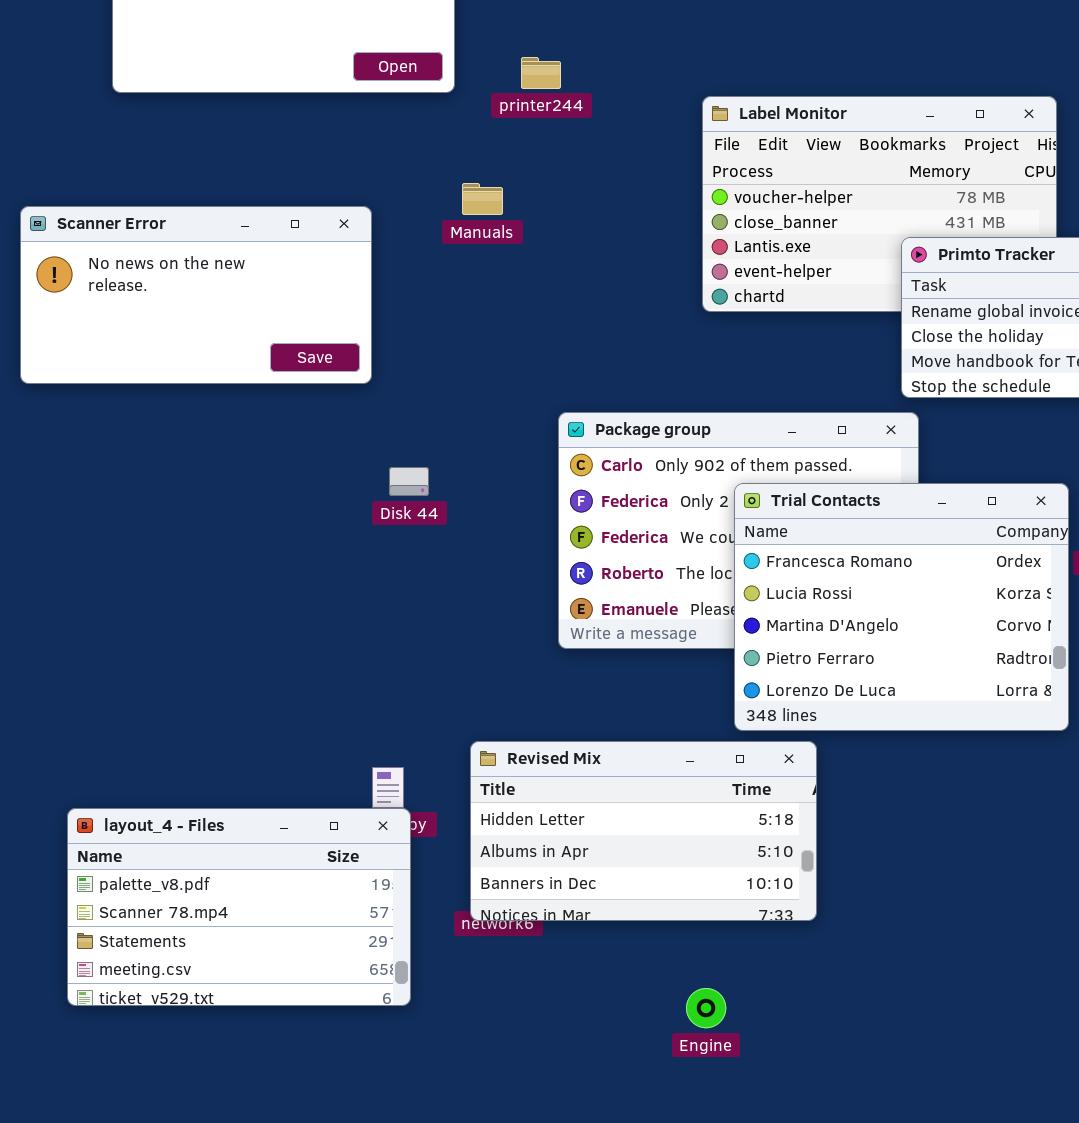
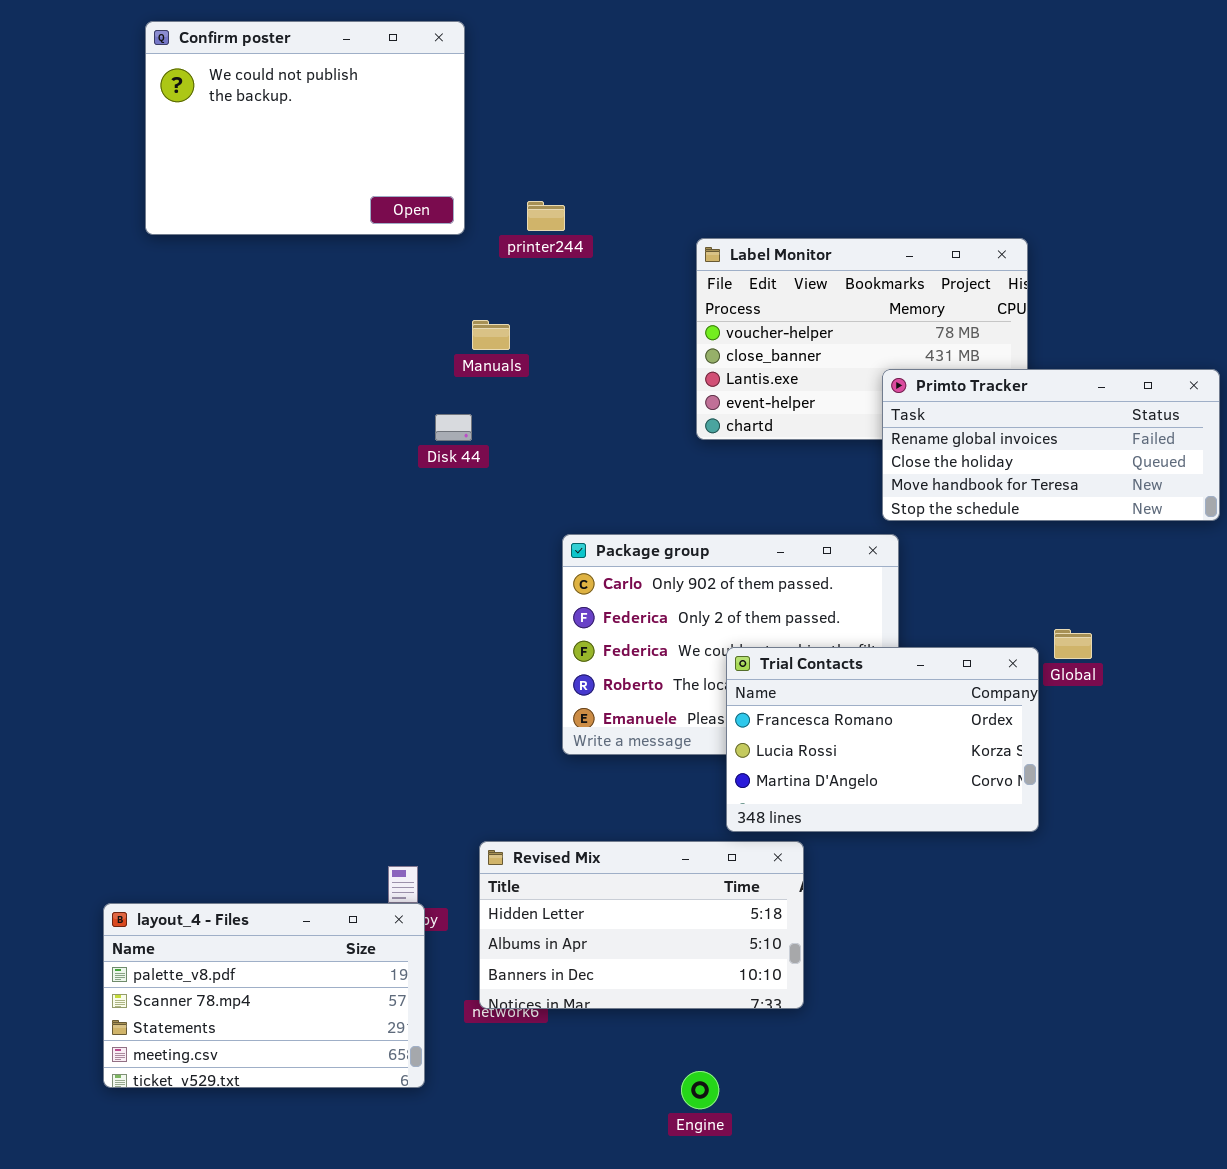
Scanner Error: [20,206,372,384] -> none, closed
Disk 44: [389,467,429,496] -> [435,414,472,441], moved
Trial Contacts: [734,483,1069,731] -> [726,647,1039,832], resized

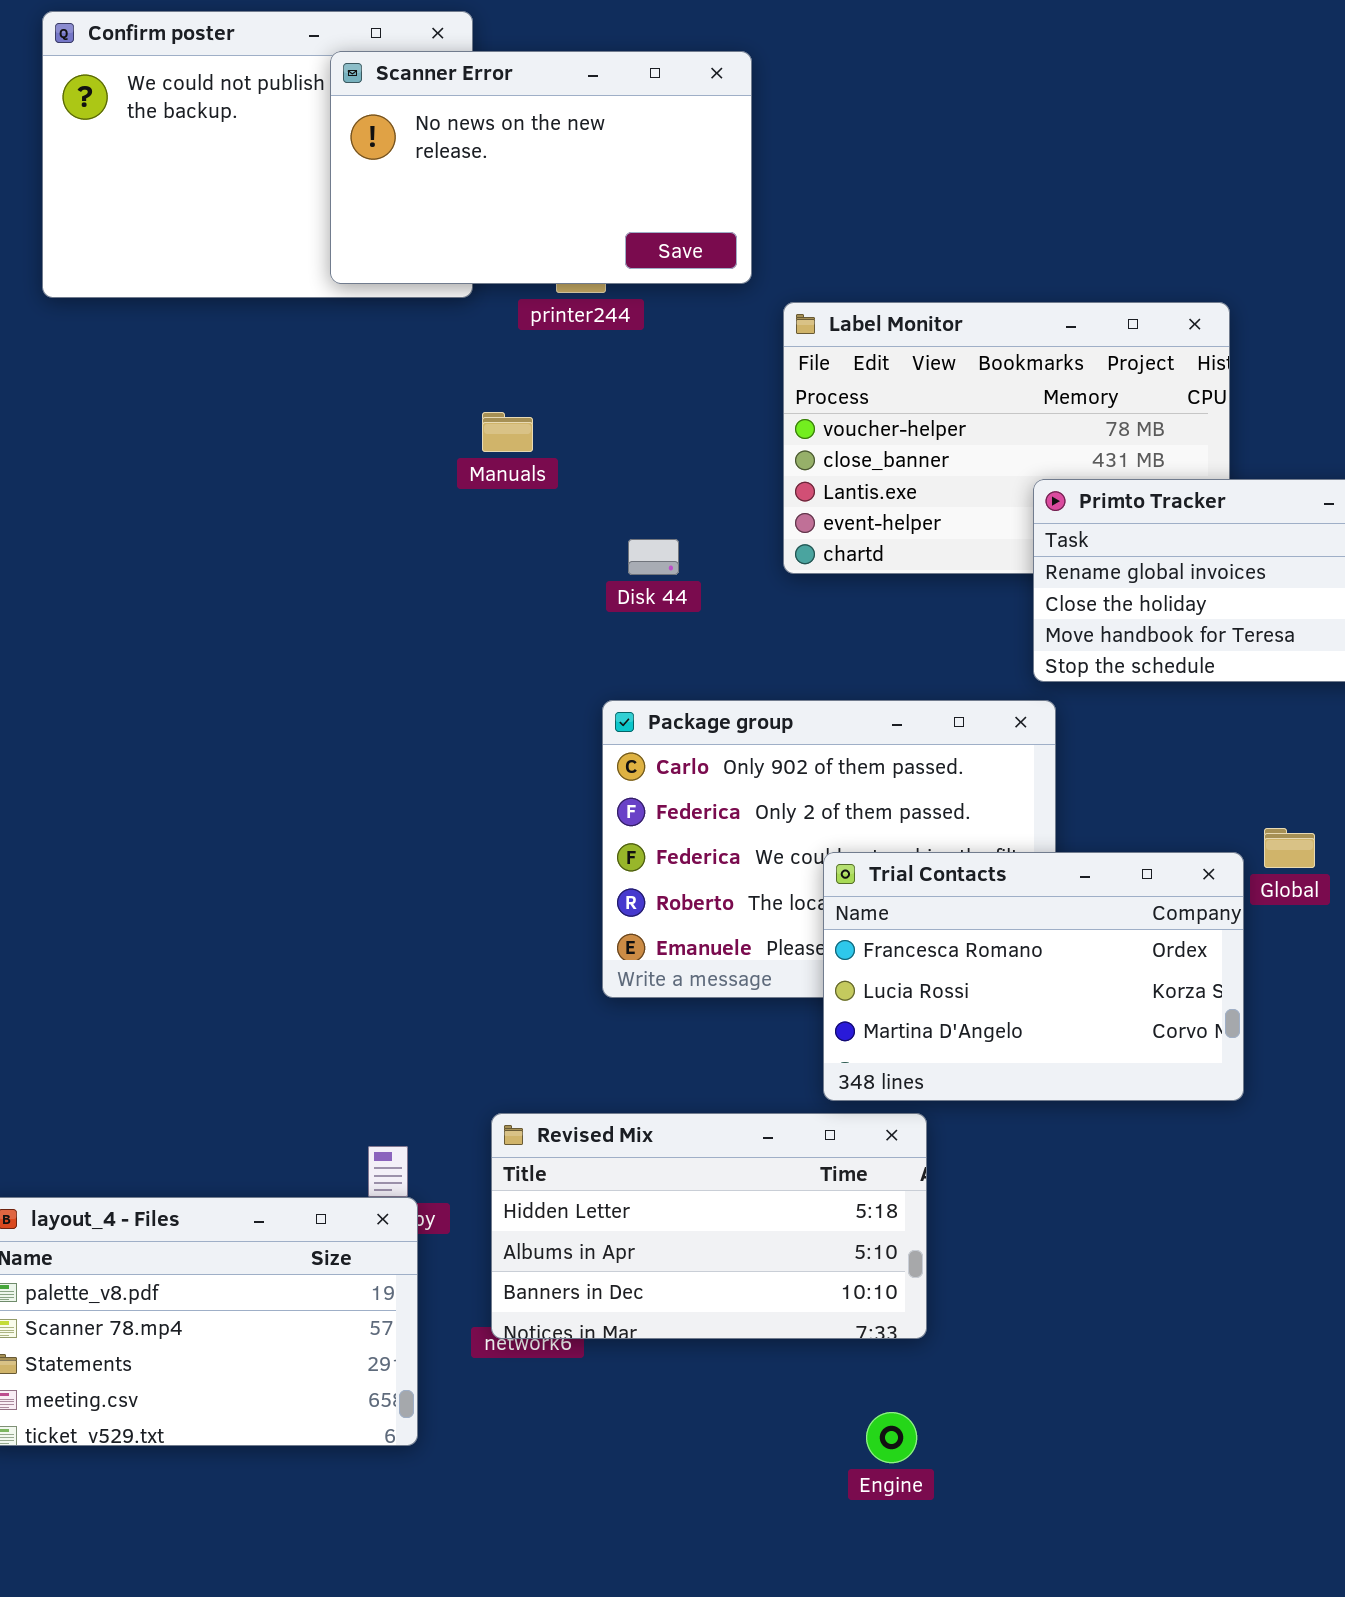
Scanner Error: none -> [330,51,752,284], opened
Disk 44: [435,414,472,441] -> [628,539,679,575], moved
Engine: [681,1071,719,1109] -> [866,1412,917,1463], moved

